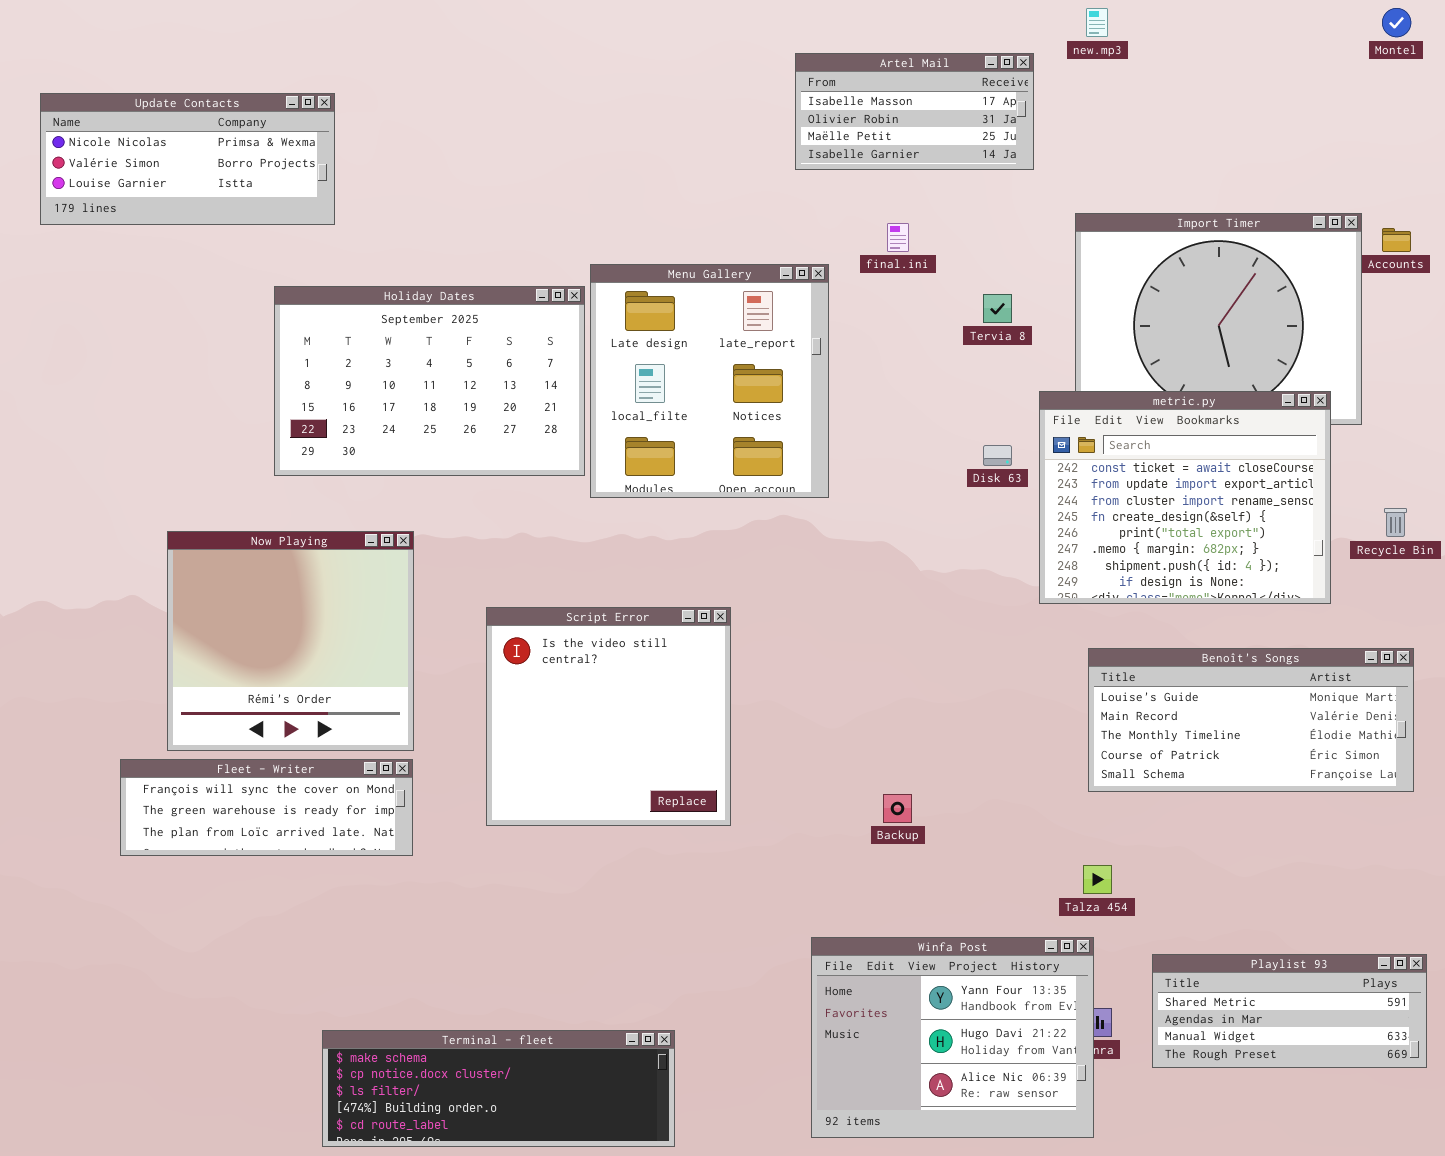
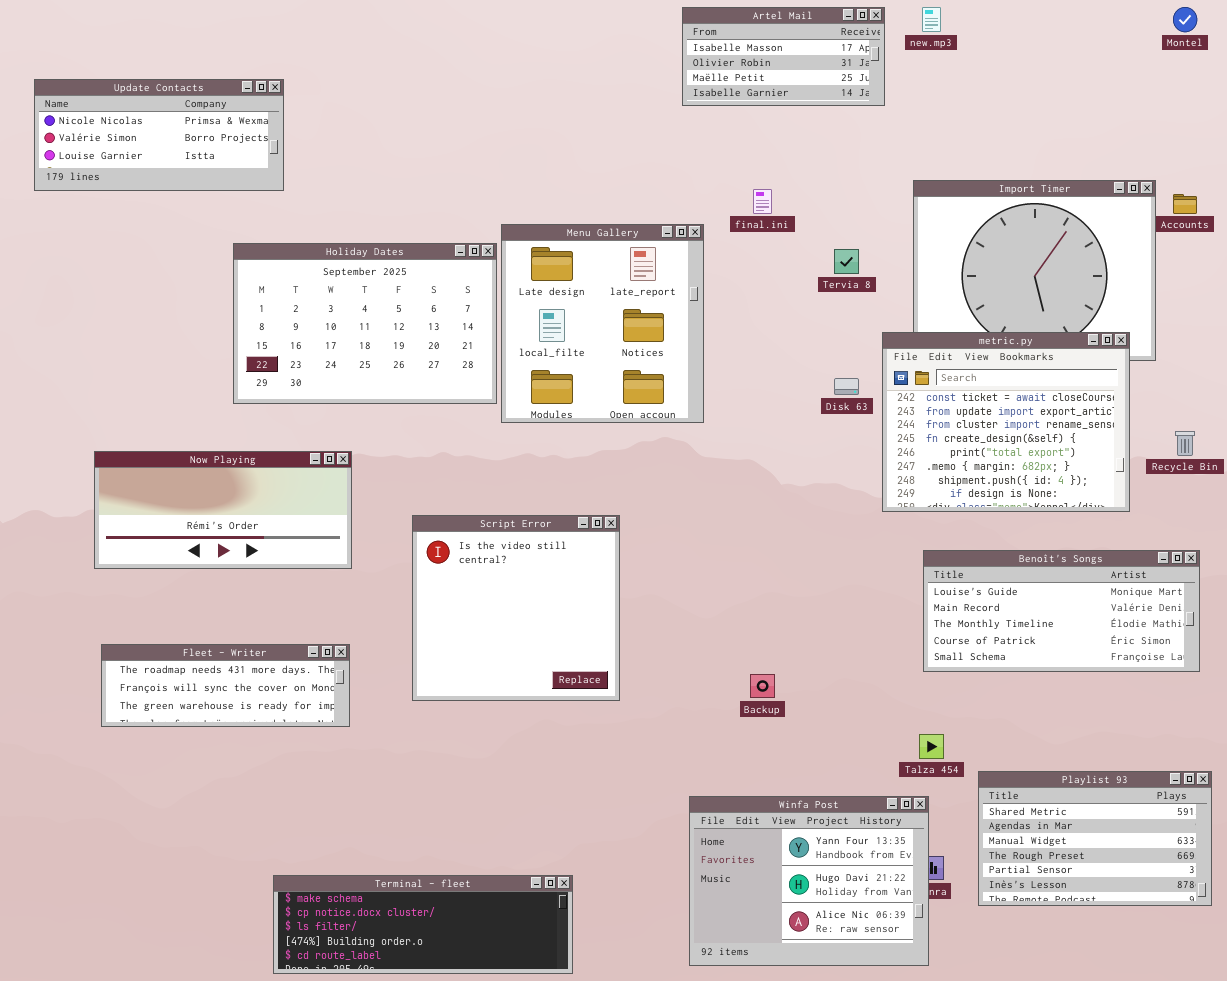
Artel Mail: [795,53,1034,170] -> [682,7,885,106], moved
Now Playing: [167,531,414,751] -> [94,451,352,569], resized
Fleet - Writer: [120,759,413,856] -> [101,644,350,727], scrolled up 1 row
Playlist 93: [1152,954,1427,1068] -> [978,771,1212,906], resized

